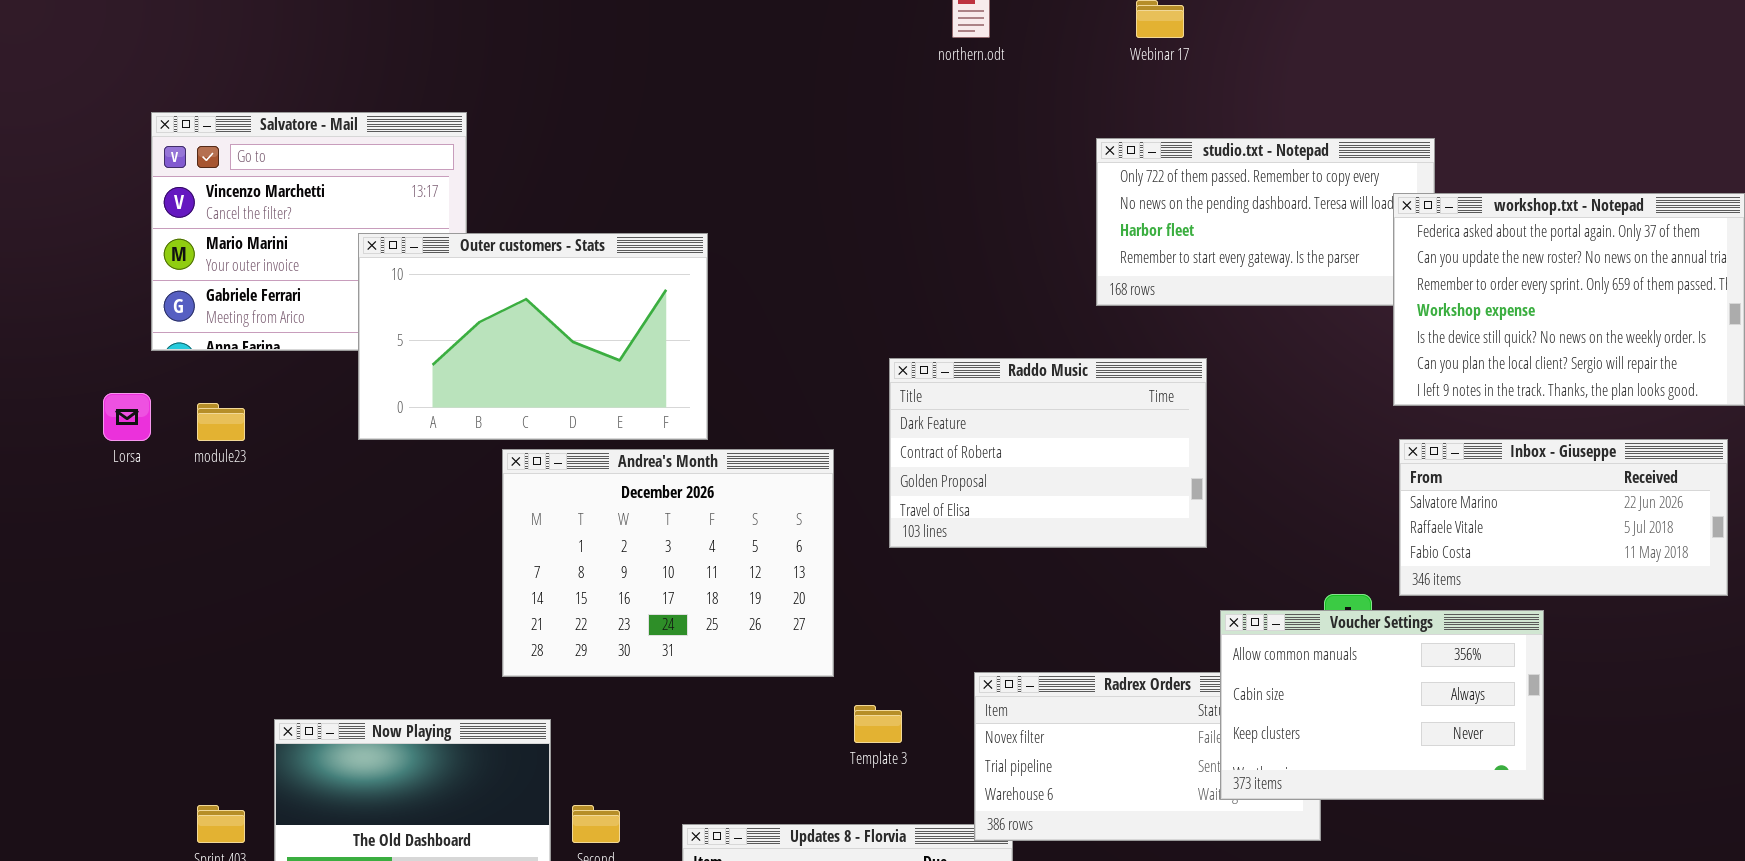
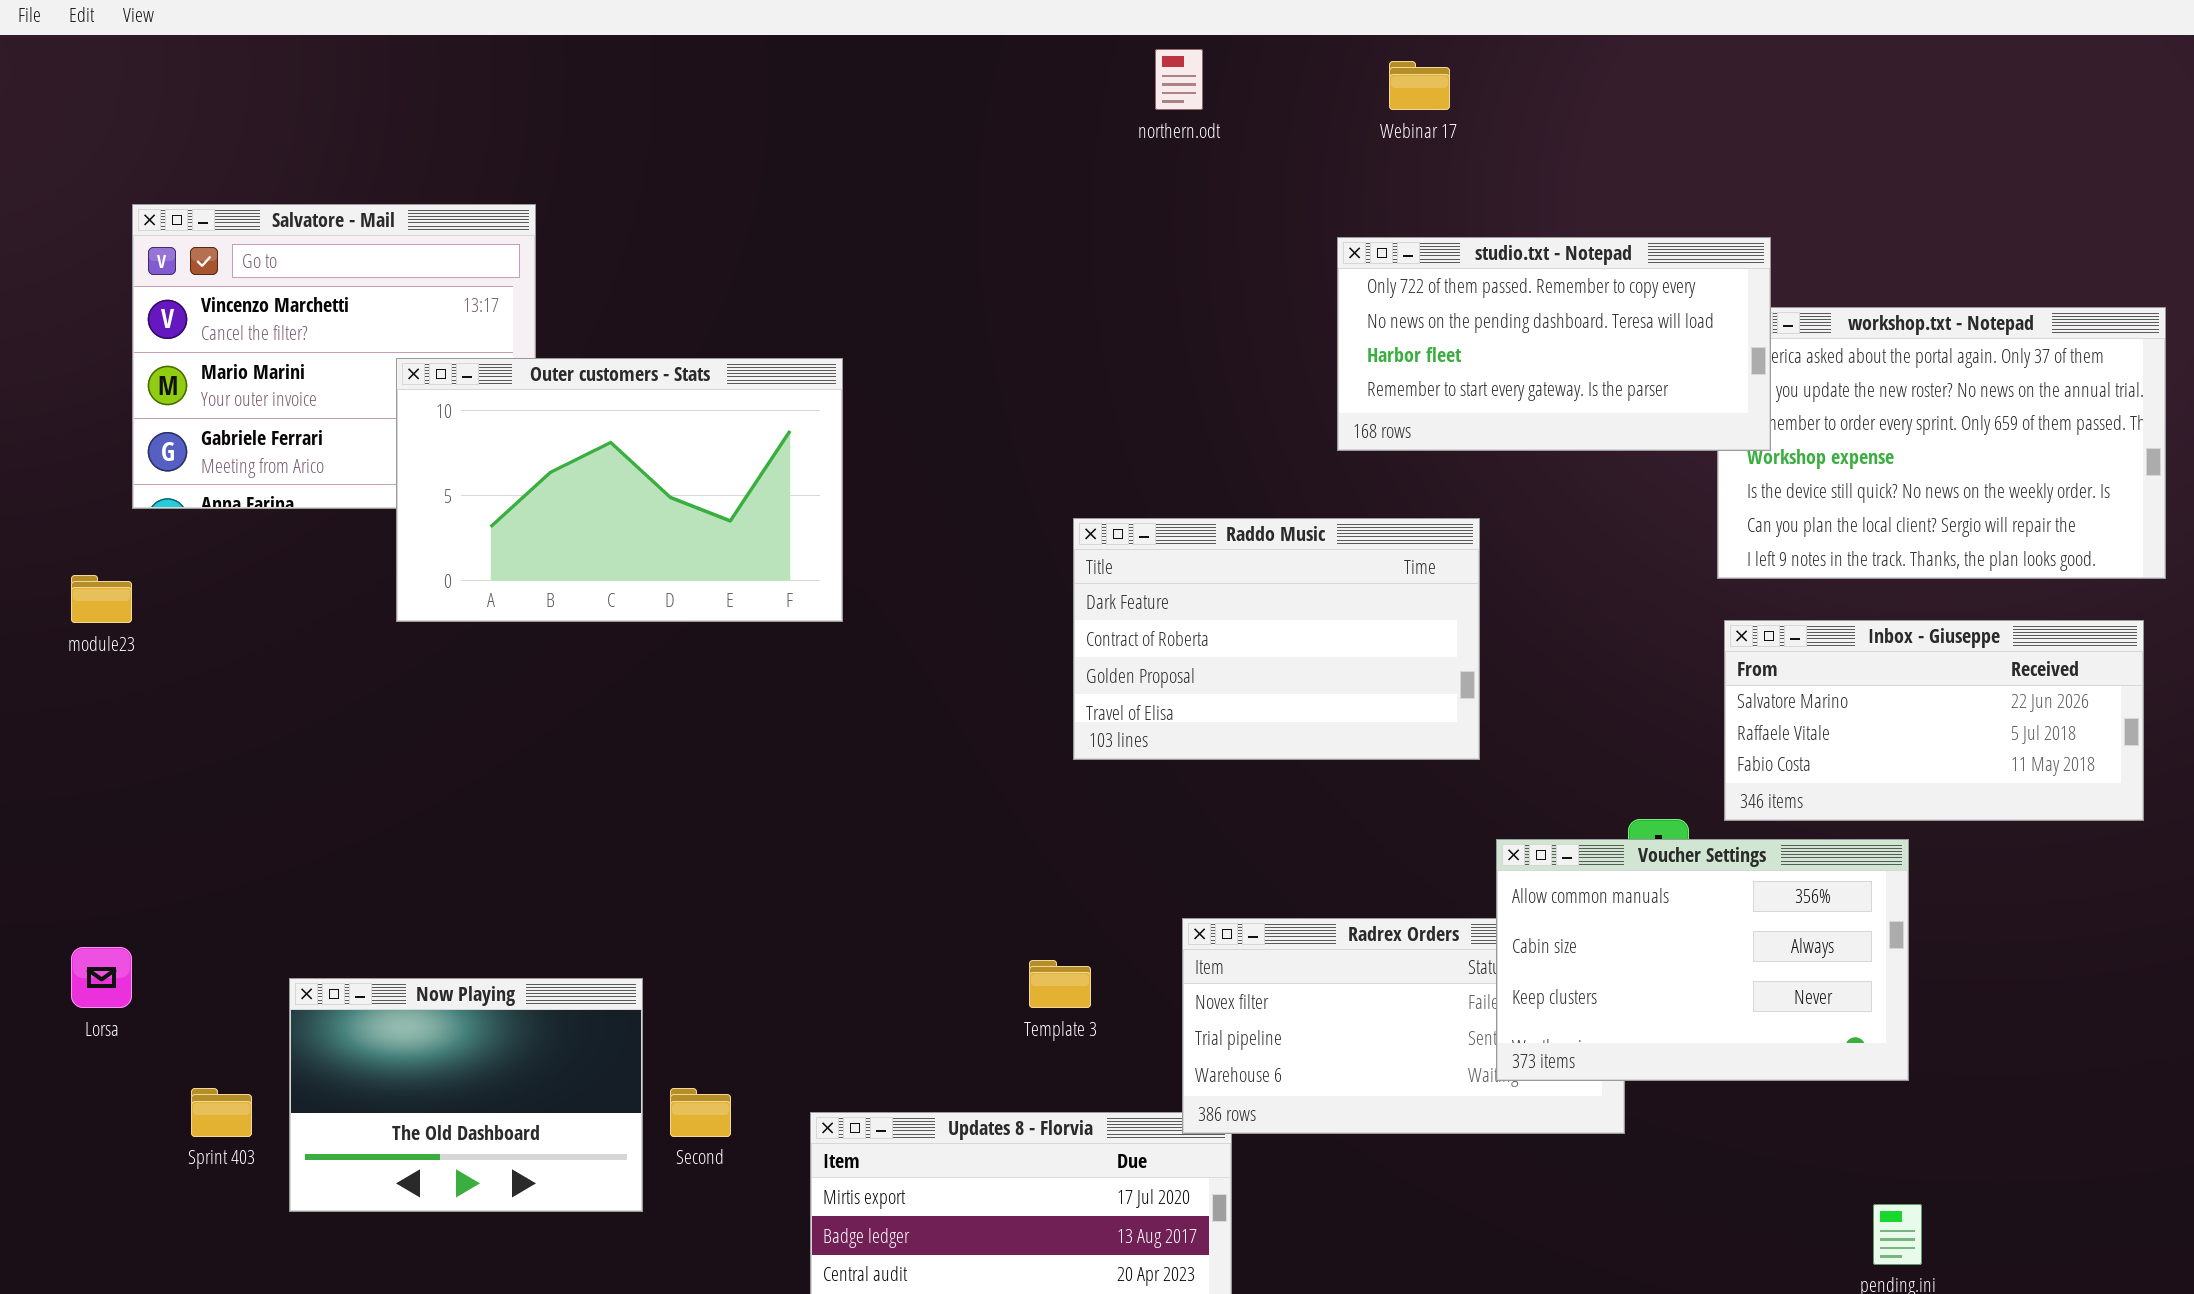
studio.txt - Notepad: [1096,138,1435,306] -> [1337,237,1771,451], raised
Lorsa: [103,393,151,441] -> [71,947,132,1008], moved
module23: [197,403,245,441] -> [71,575,132,623], moved
Andrea's Month: [502,449,834,677] -> none, closed

